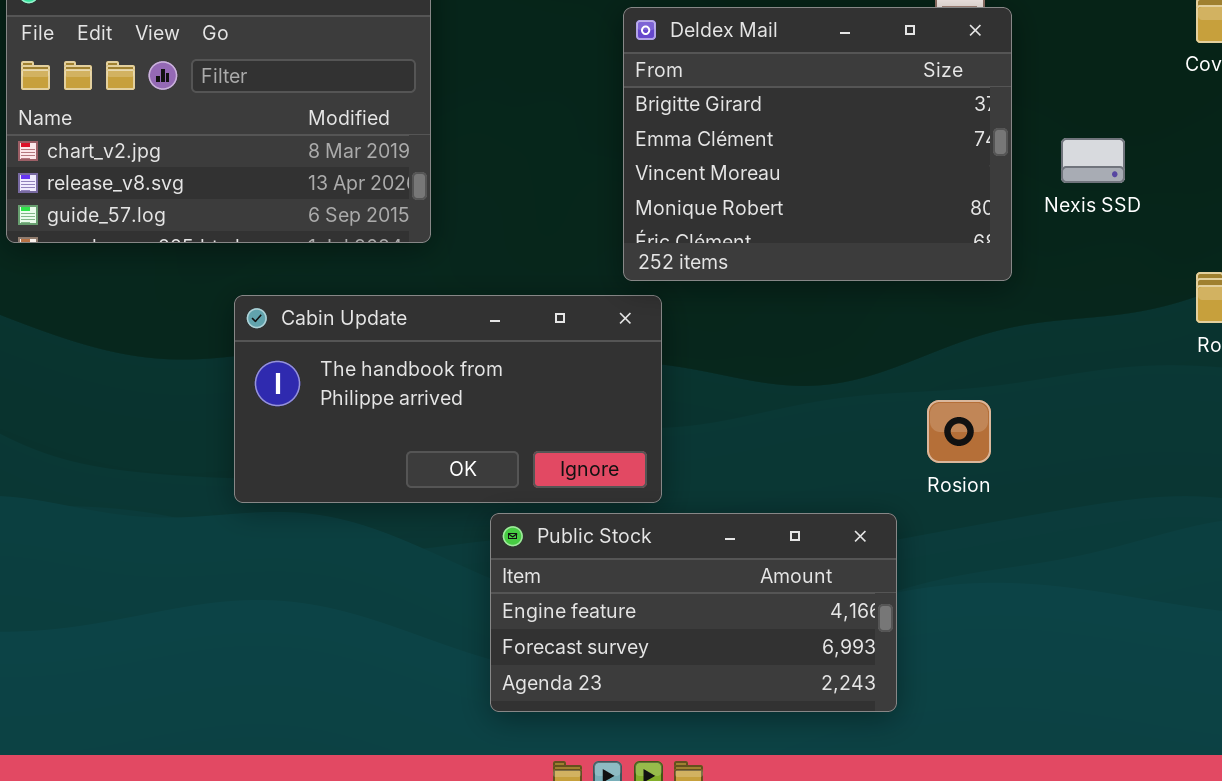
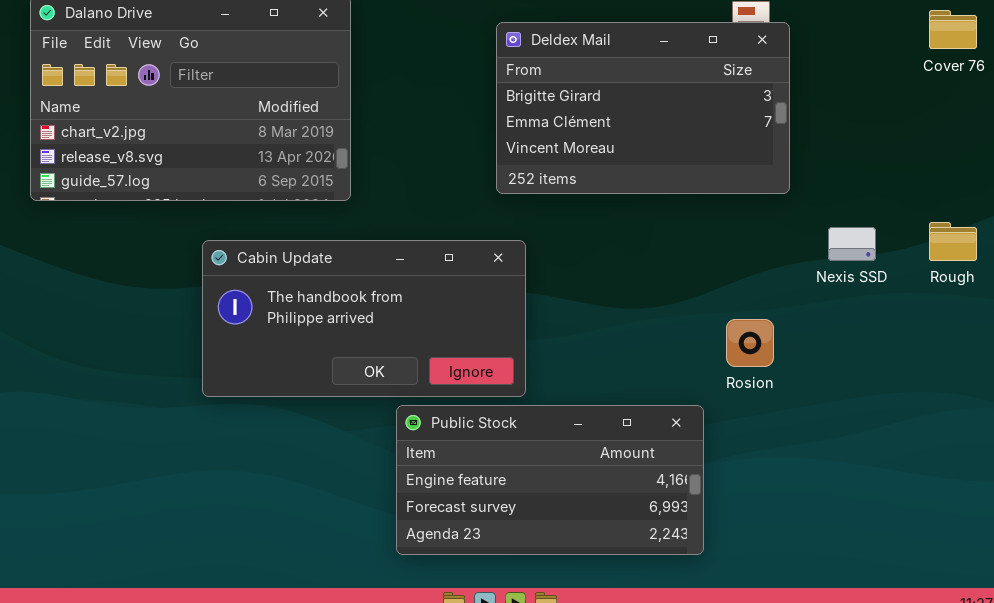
Deldex Mail: [623,7,1012,281] -> [496,22,790,194], resized
Nexis SSD: [1061,138,1125,183] -> [828,227,876,261], moved

